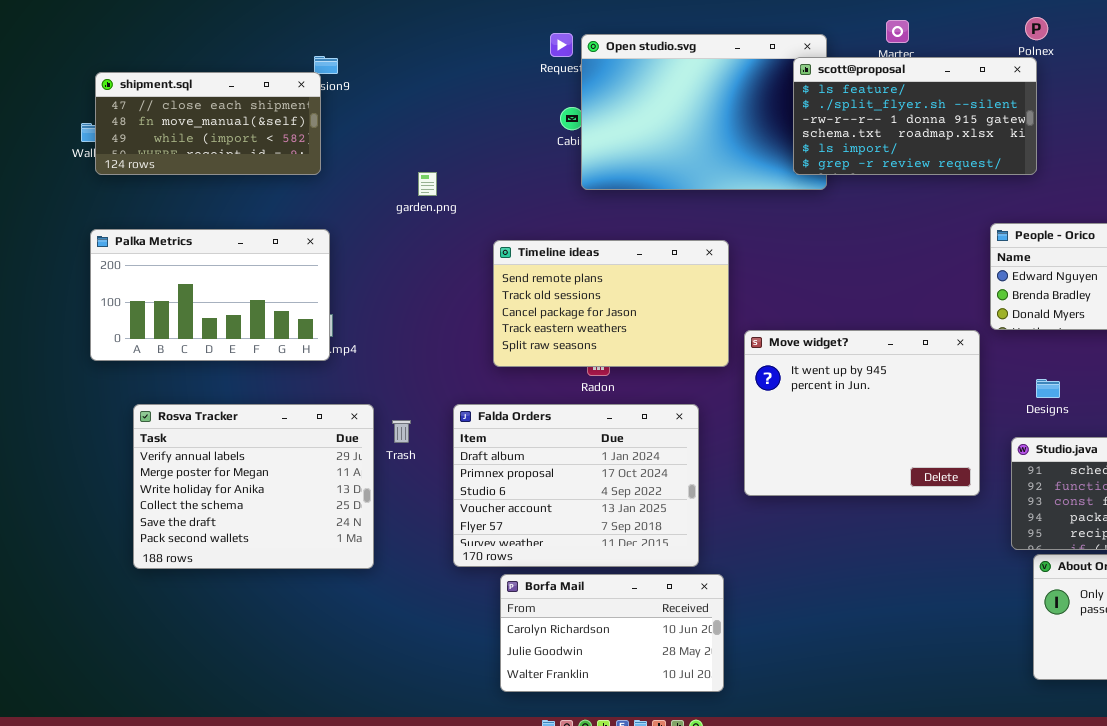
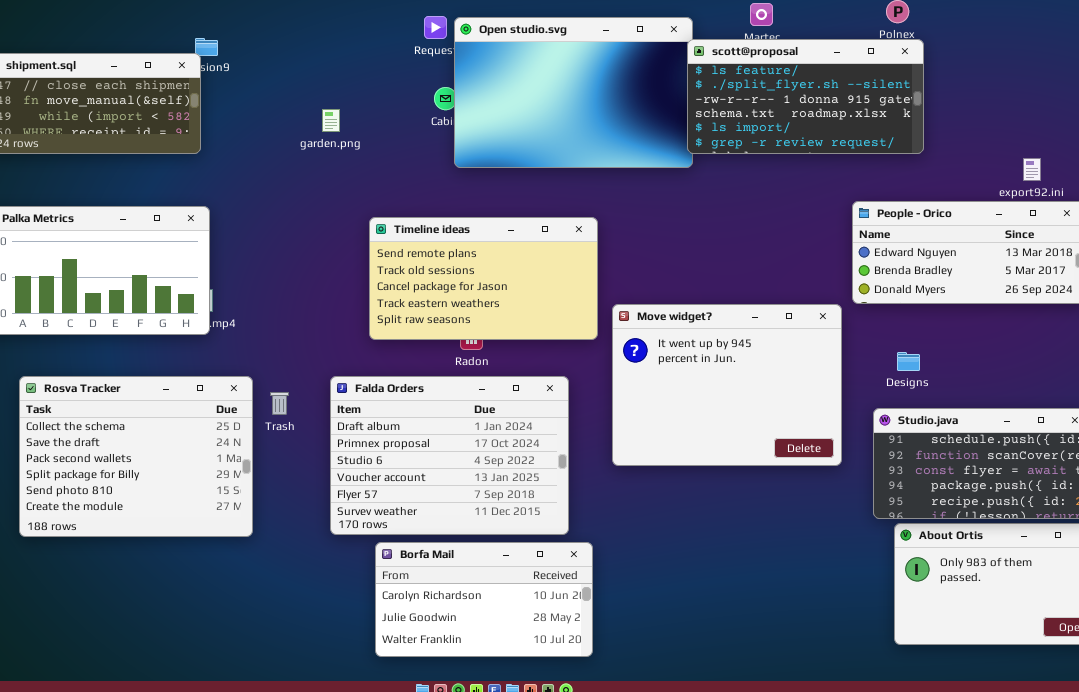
scott@proposal: [793,57,1037,175] -> [687,39,924,154], moved
garden.png: [418,172,437,196] -> [322,109,340,132], moved
Rosva Tracker: [133,404,374,569] -> [19,376,253,537], scrolled down 3 rows

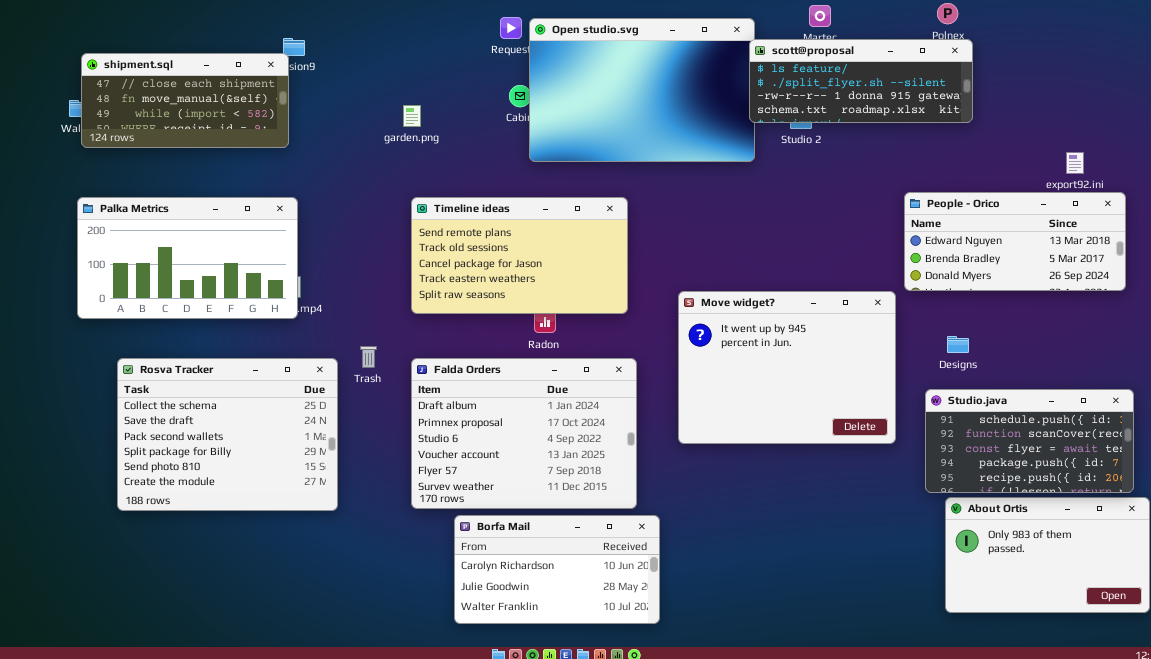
scott@proposal: [687,39,924,154] -> [749,39,973,123], resized
Timeline ideas: [369,217,598,340] -> [411,197,628,314], moved
Trash: [270,392,289,415] -> [360,346,377,368], moved

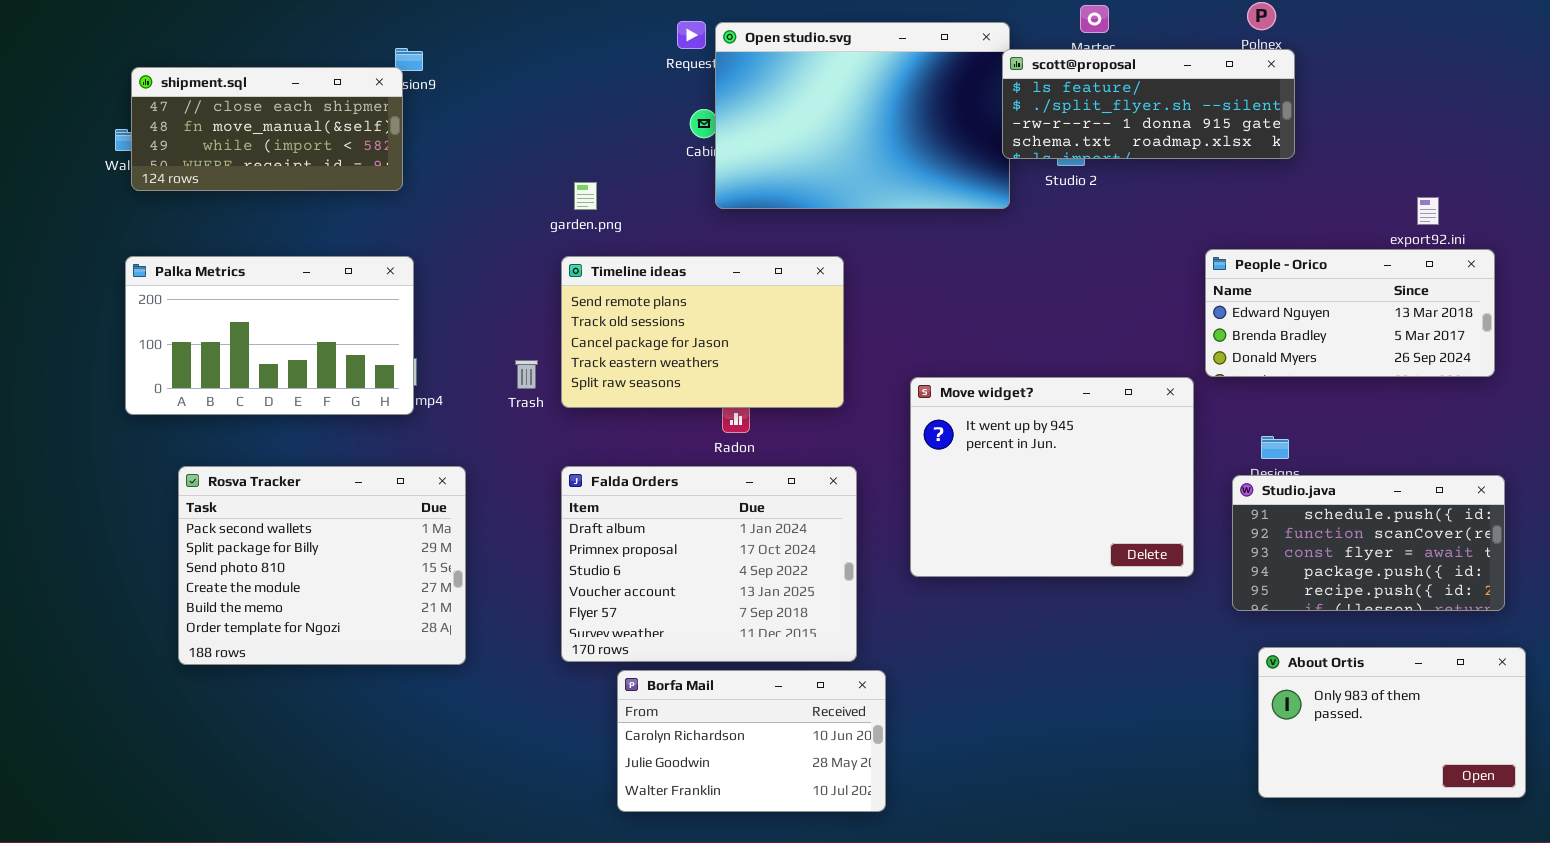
garden.png: [403,105,421,127] -> [574,182,597,210], moved
Trash: [360,346,377,368] -> [515,360,538,389], moved
Rosva Tracker: [117,358,338,511] -> [178,466,466,665], scrolled down 2 rows
Studio.java: [925,389,1134,493] -> [1232,475,1505,611], moved

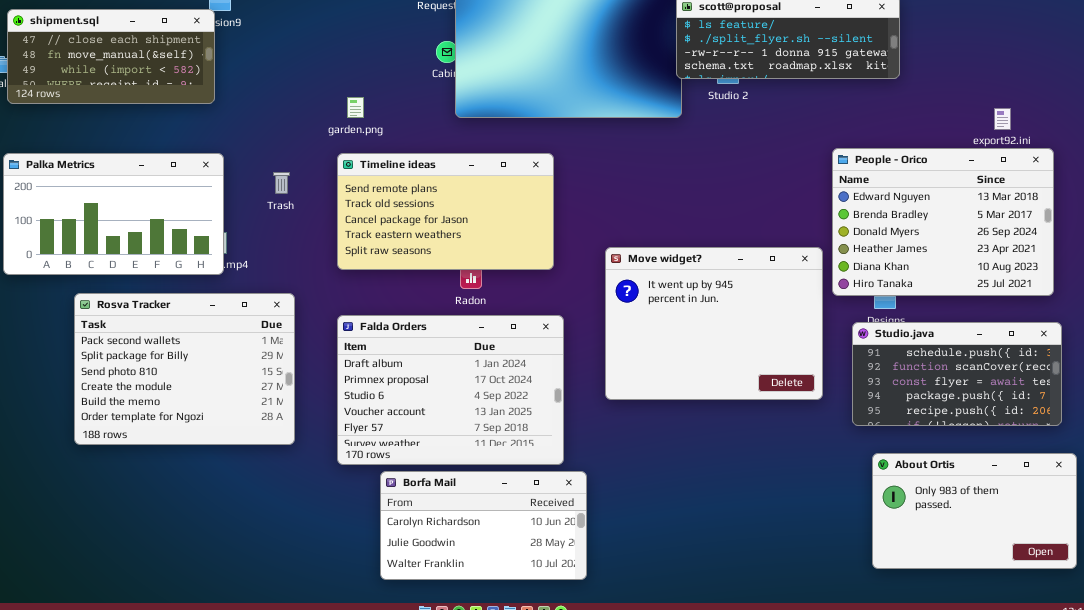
People - Orico: [1205,249,1495,377] -> [832,148,1054,296], resized
Trash: [515,360,538,389] -> [273,172,290,194], moved
Rosva Tracker: [178,466,466,665] -> [74,293,295,445], moved

